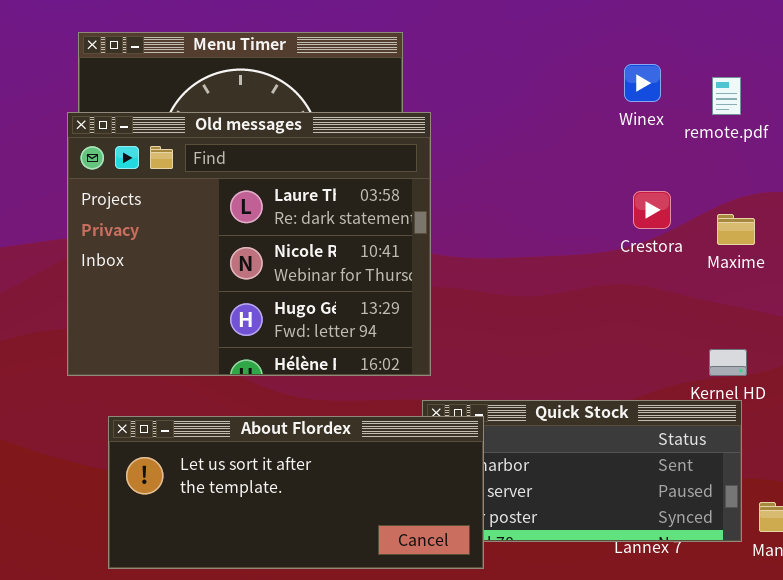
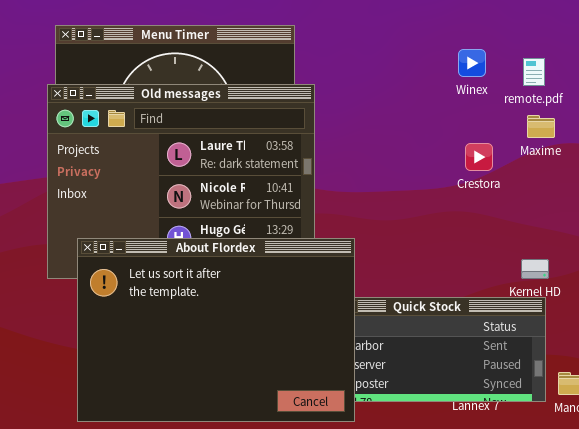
Maxime: [717,214,755,245] -> [527,115,555,138], moved
About Flordex: [108,416,484,569] -> [77,238,355,422], resized

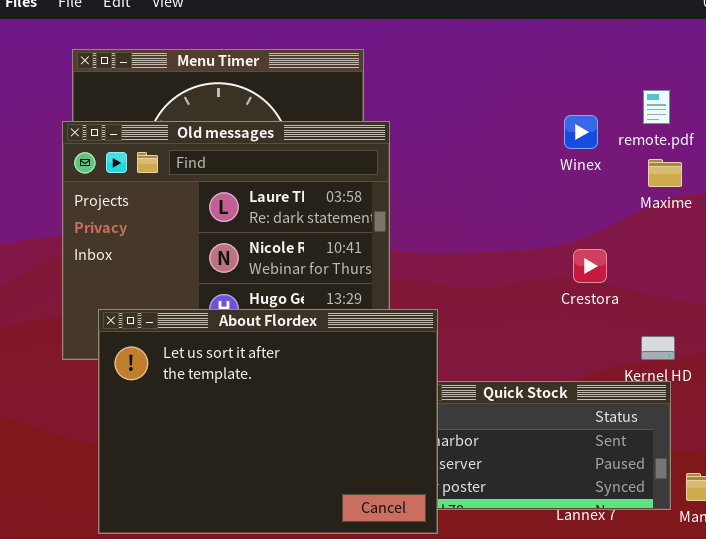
Winex: [458,49,486,77] -> [564,115,598,149], moved
Crestora: [465,143,493,171] -> [573,249,607,283], moved

